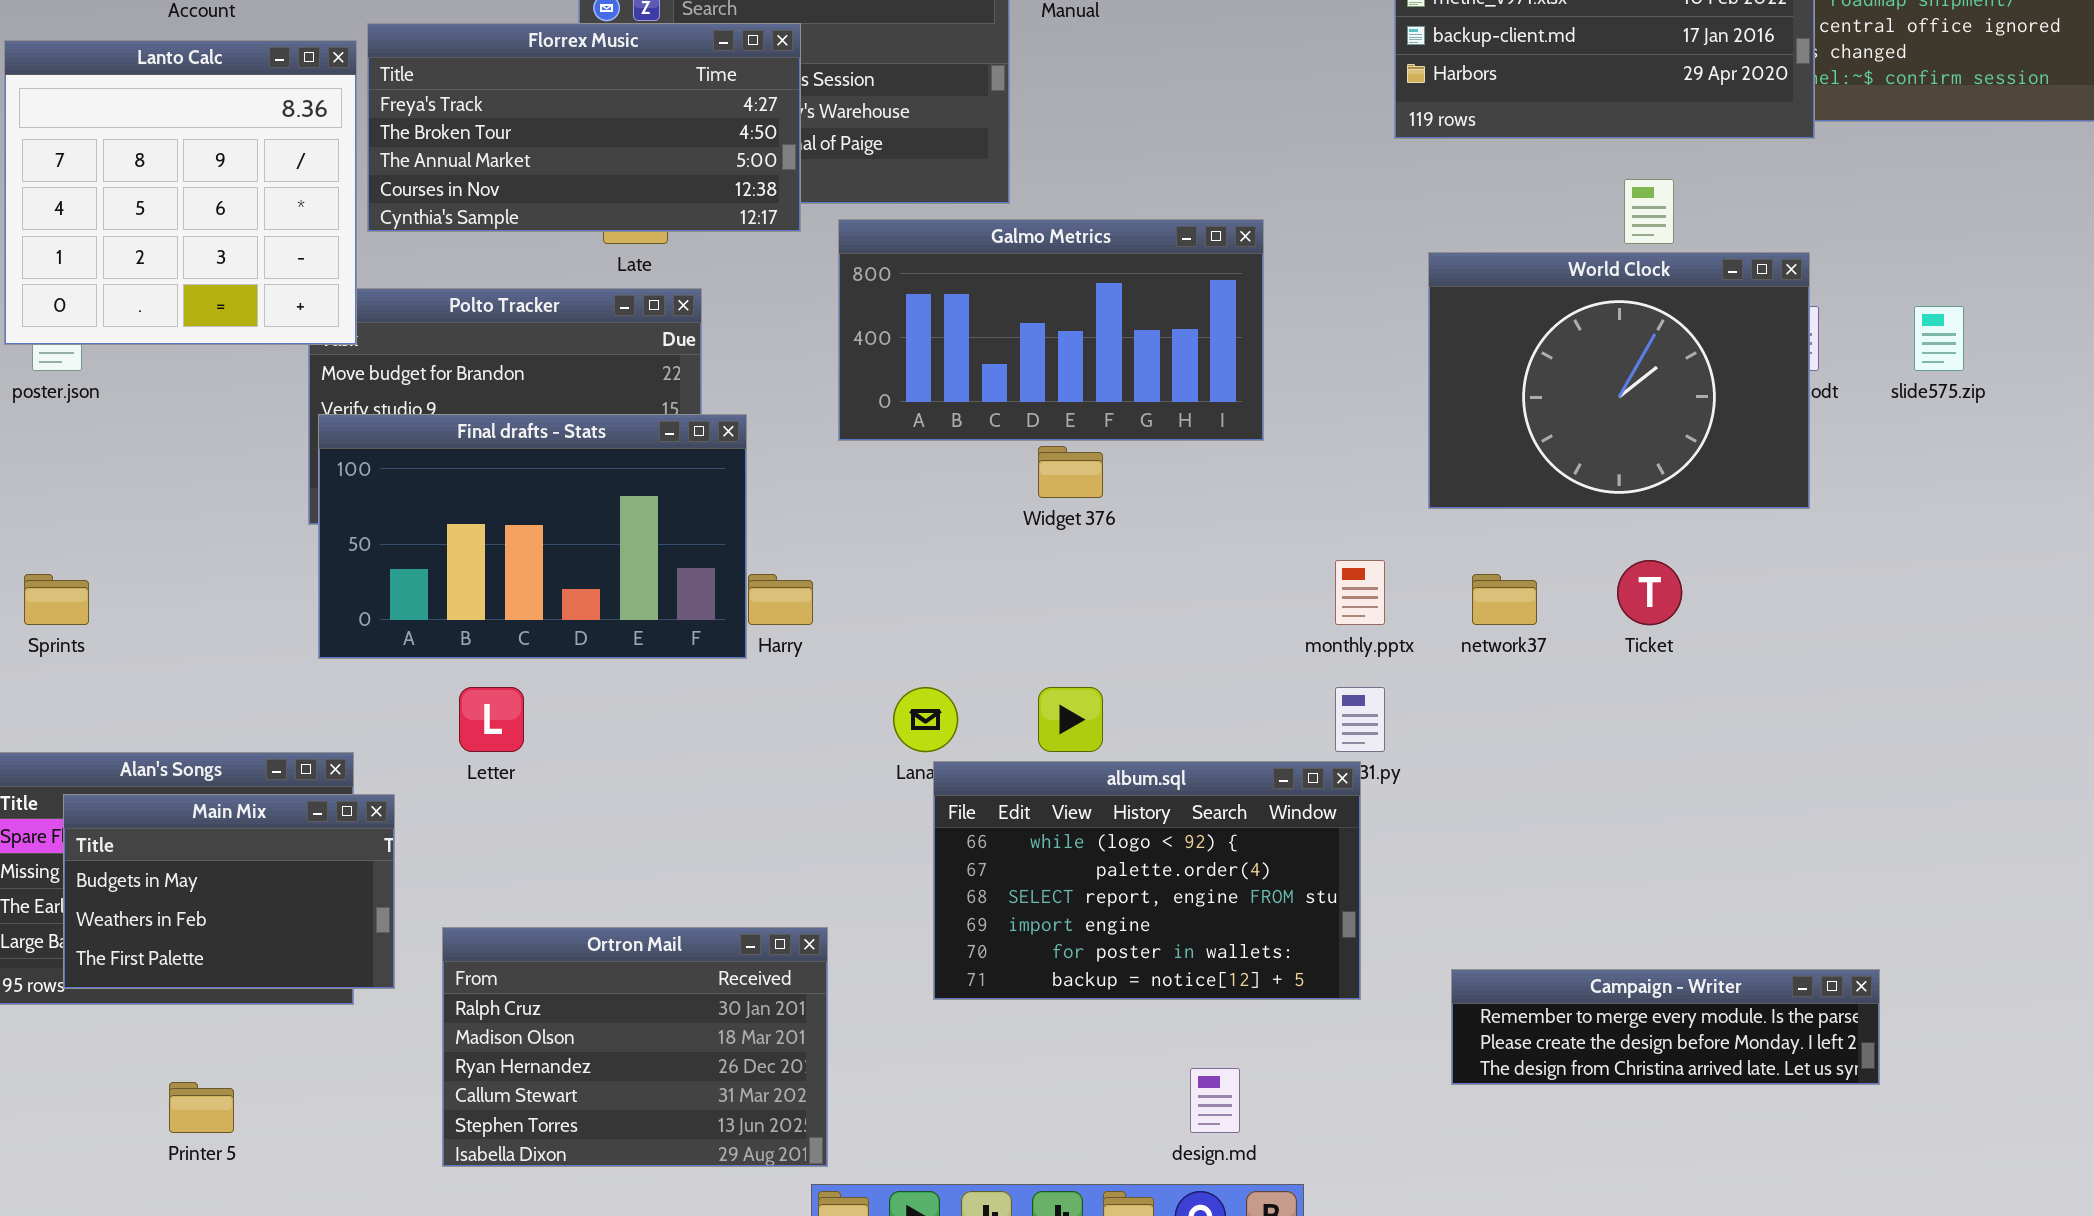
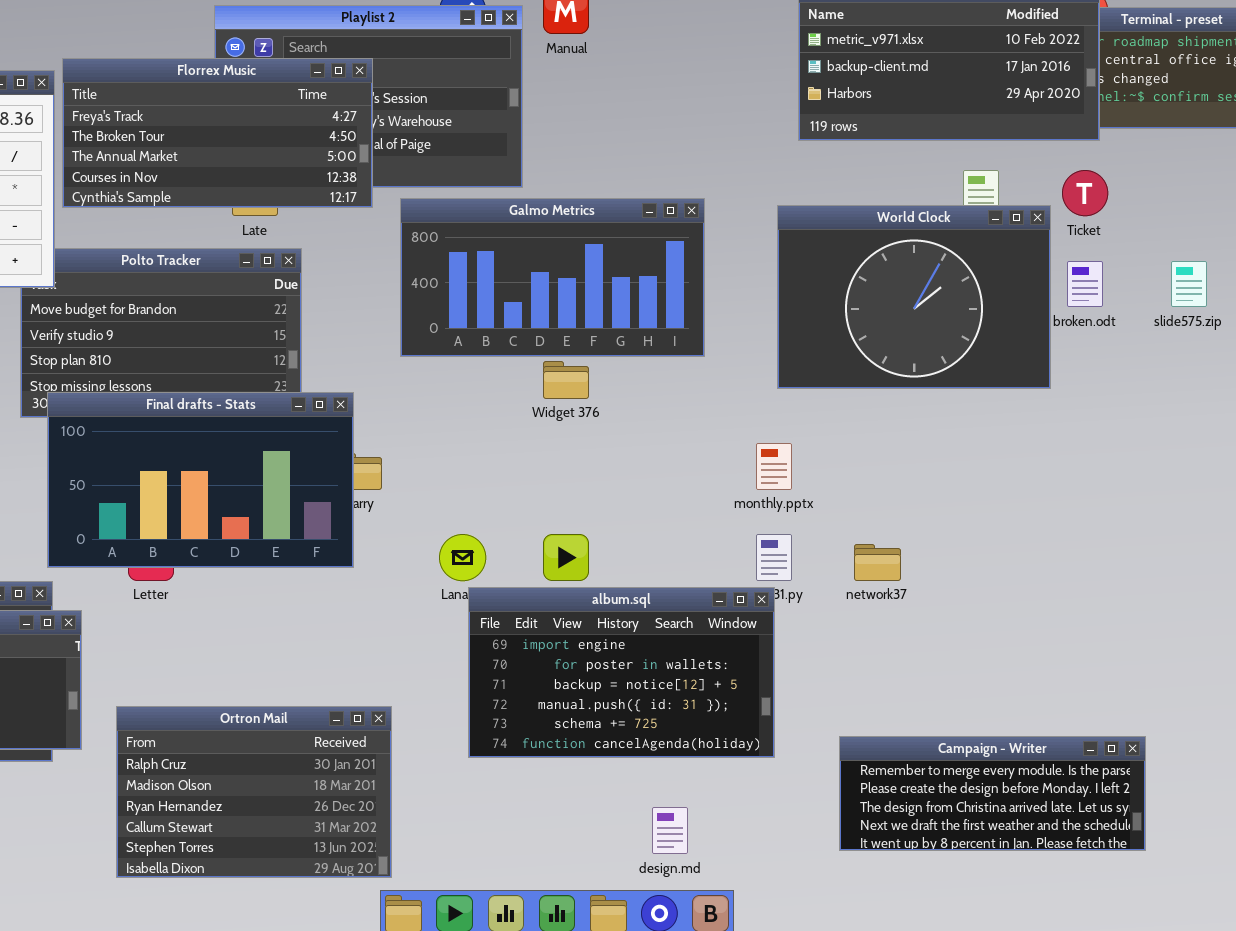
World Clock: [1428,252,1810,509] -> [777,205,1051,389], moved
Final drafts - Stats: [318,414,747,659] -> [47,392,354,568], moved
Ticket: [1617,560,1682,625] -> [1062,170,1108,216], moved
network37: [1472,574,1537,625] -> [854,544,901,581], moved
album.sql: [933,761,1361,1000] -> [468,587,775,758], scrolled down 3 rows
Campaign - Writer: [1451,969,1880,1085] -> [839,736,1146,851], resized

